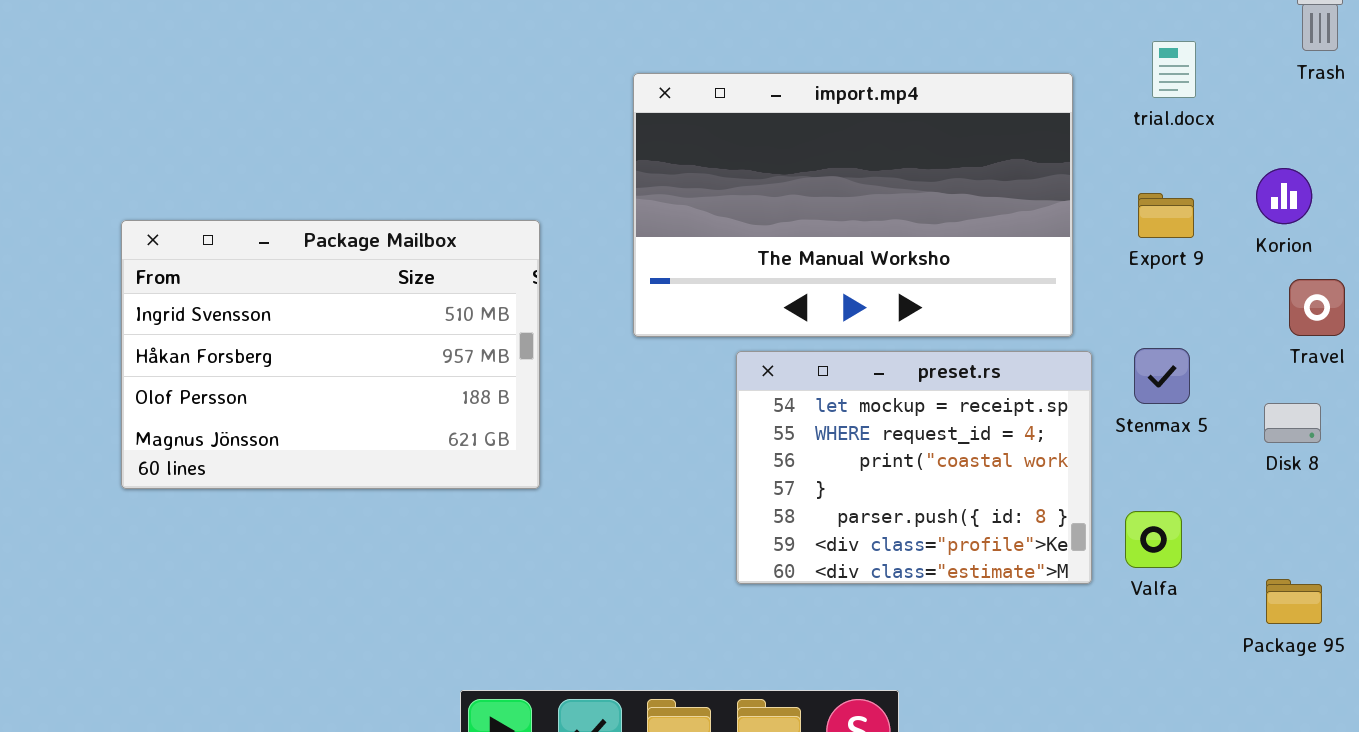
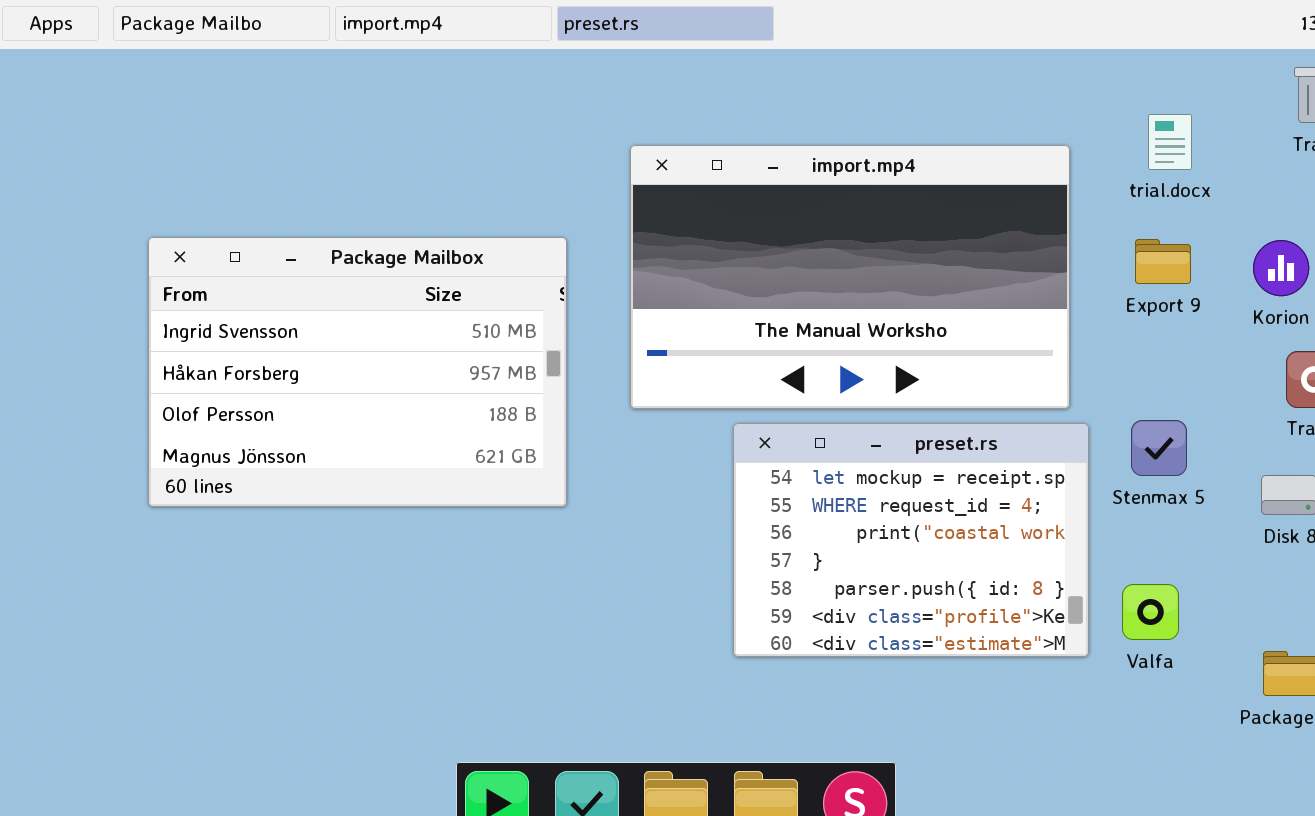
Export 9: [1138,193,1194,238] -> [1135,239,1191,284], moved
Package Mailbox: [121,220,540,489] -> [148,237,567,507], moved

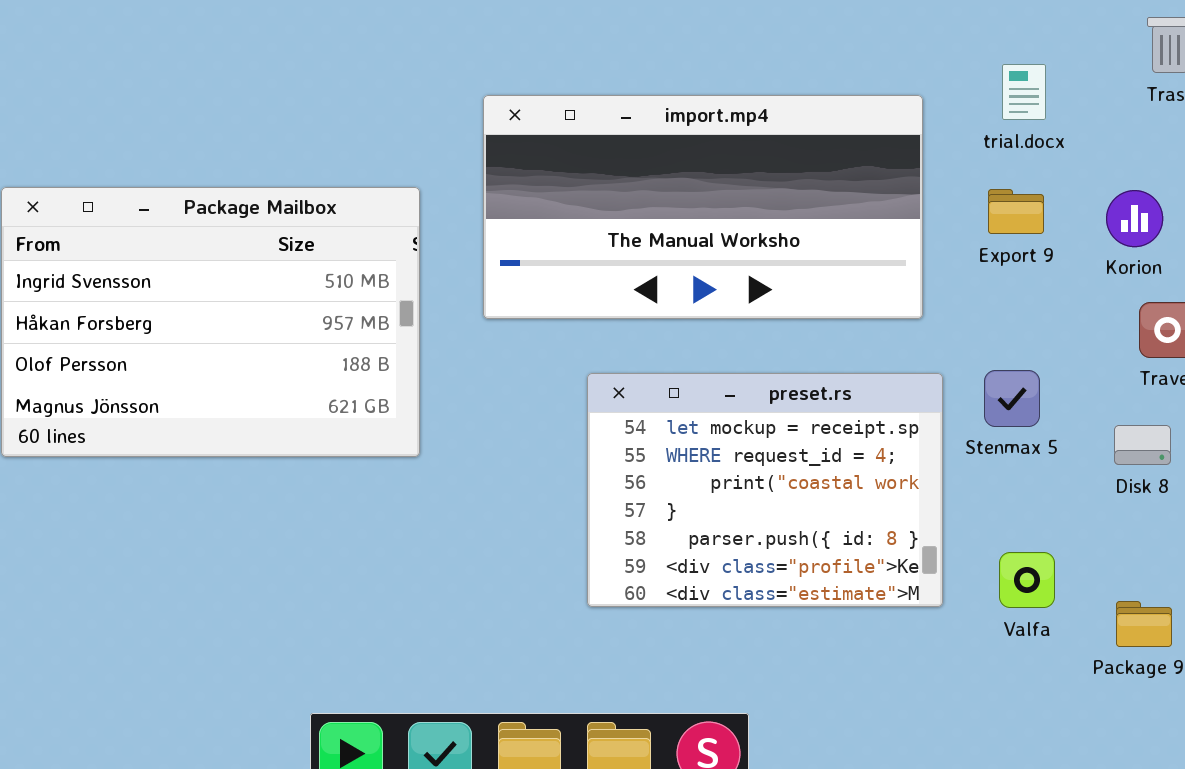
import.mp4: [630,145,1070,409] -> [483,95,923,319], resized
Valfa: [1122,584,1179,640] -> [999,552,1055,608], moved

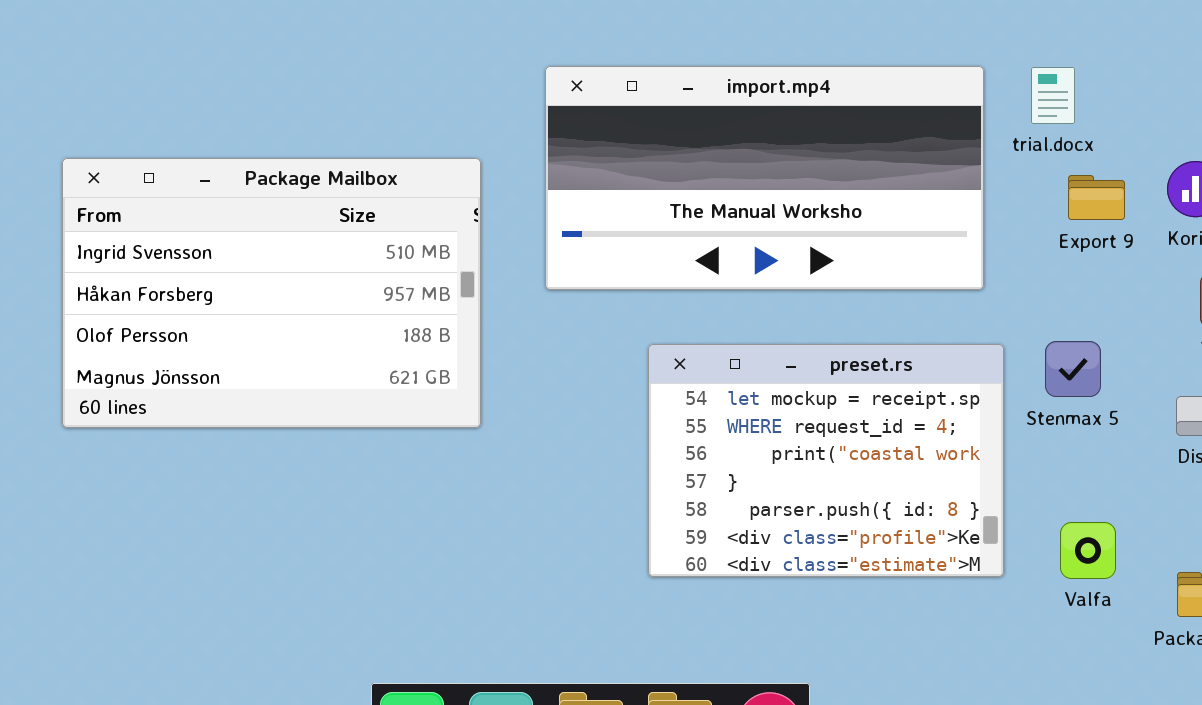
trial.docx: [1002,64,1046,120] -> [1031,67,1075,124], moved
Export 9: [988,189,1044,234] -> [1068,175,1125,220], moved

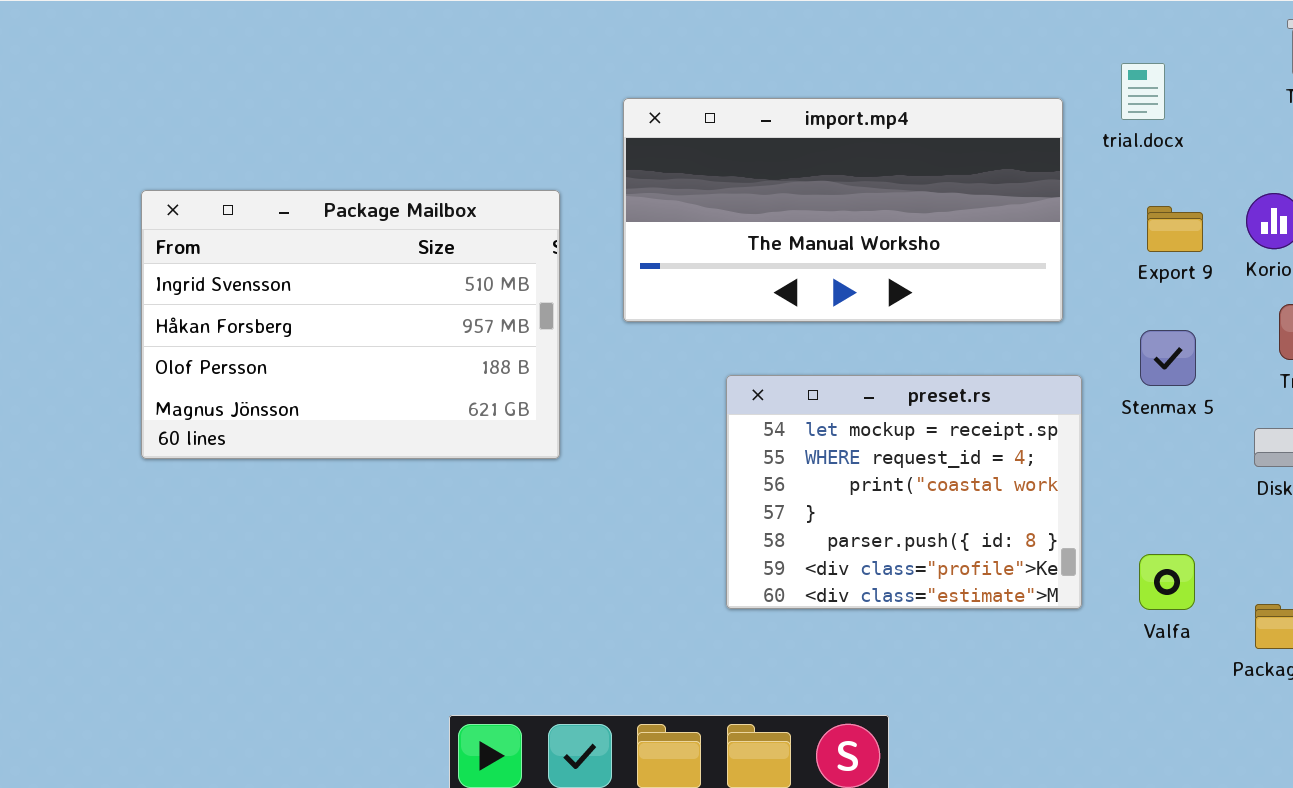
trial.docx: [1031,67,1075,124] -> [1121,63,1165,120], moved
Stenmax 5: [1045,341,1101,397] -> [1140,330,1196,386], moved

